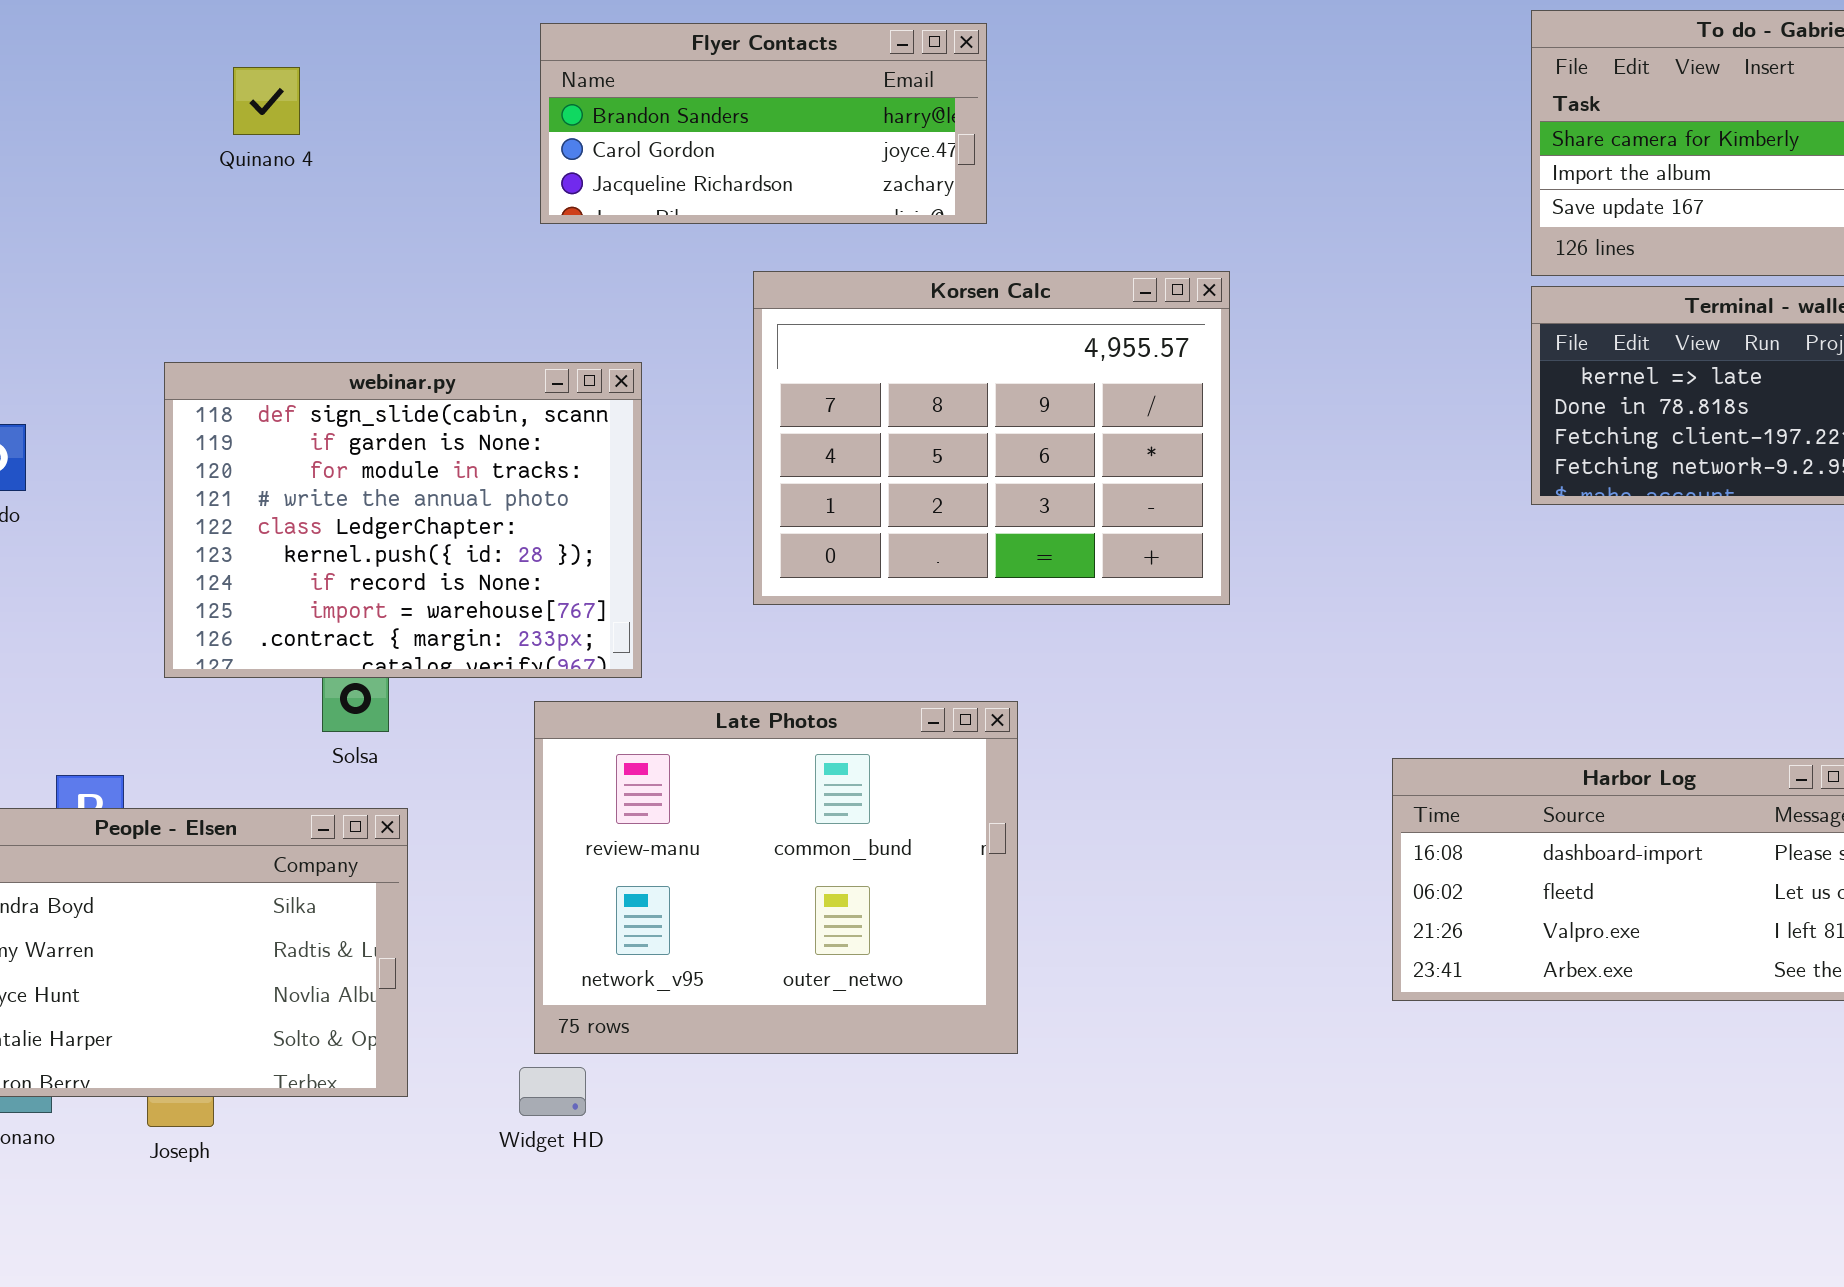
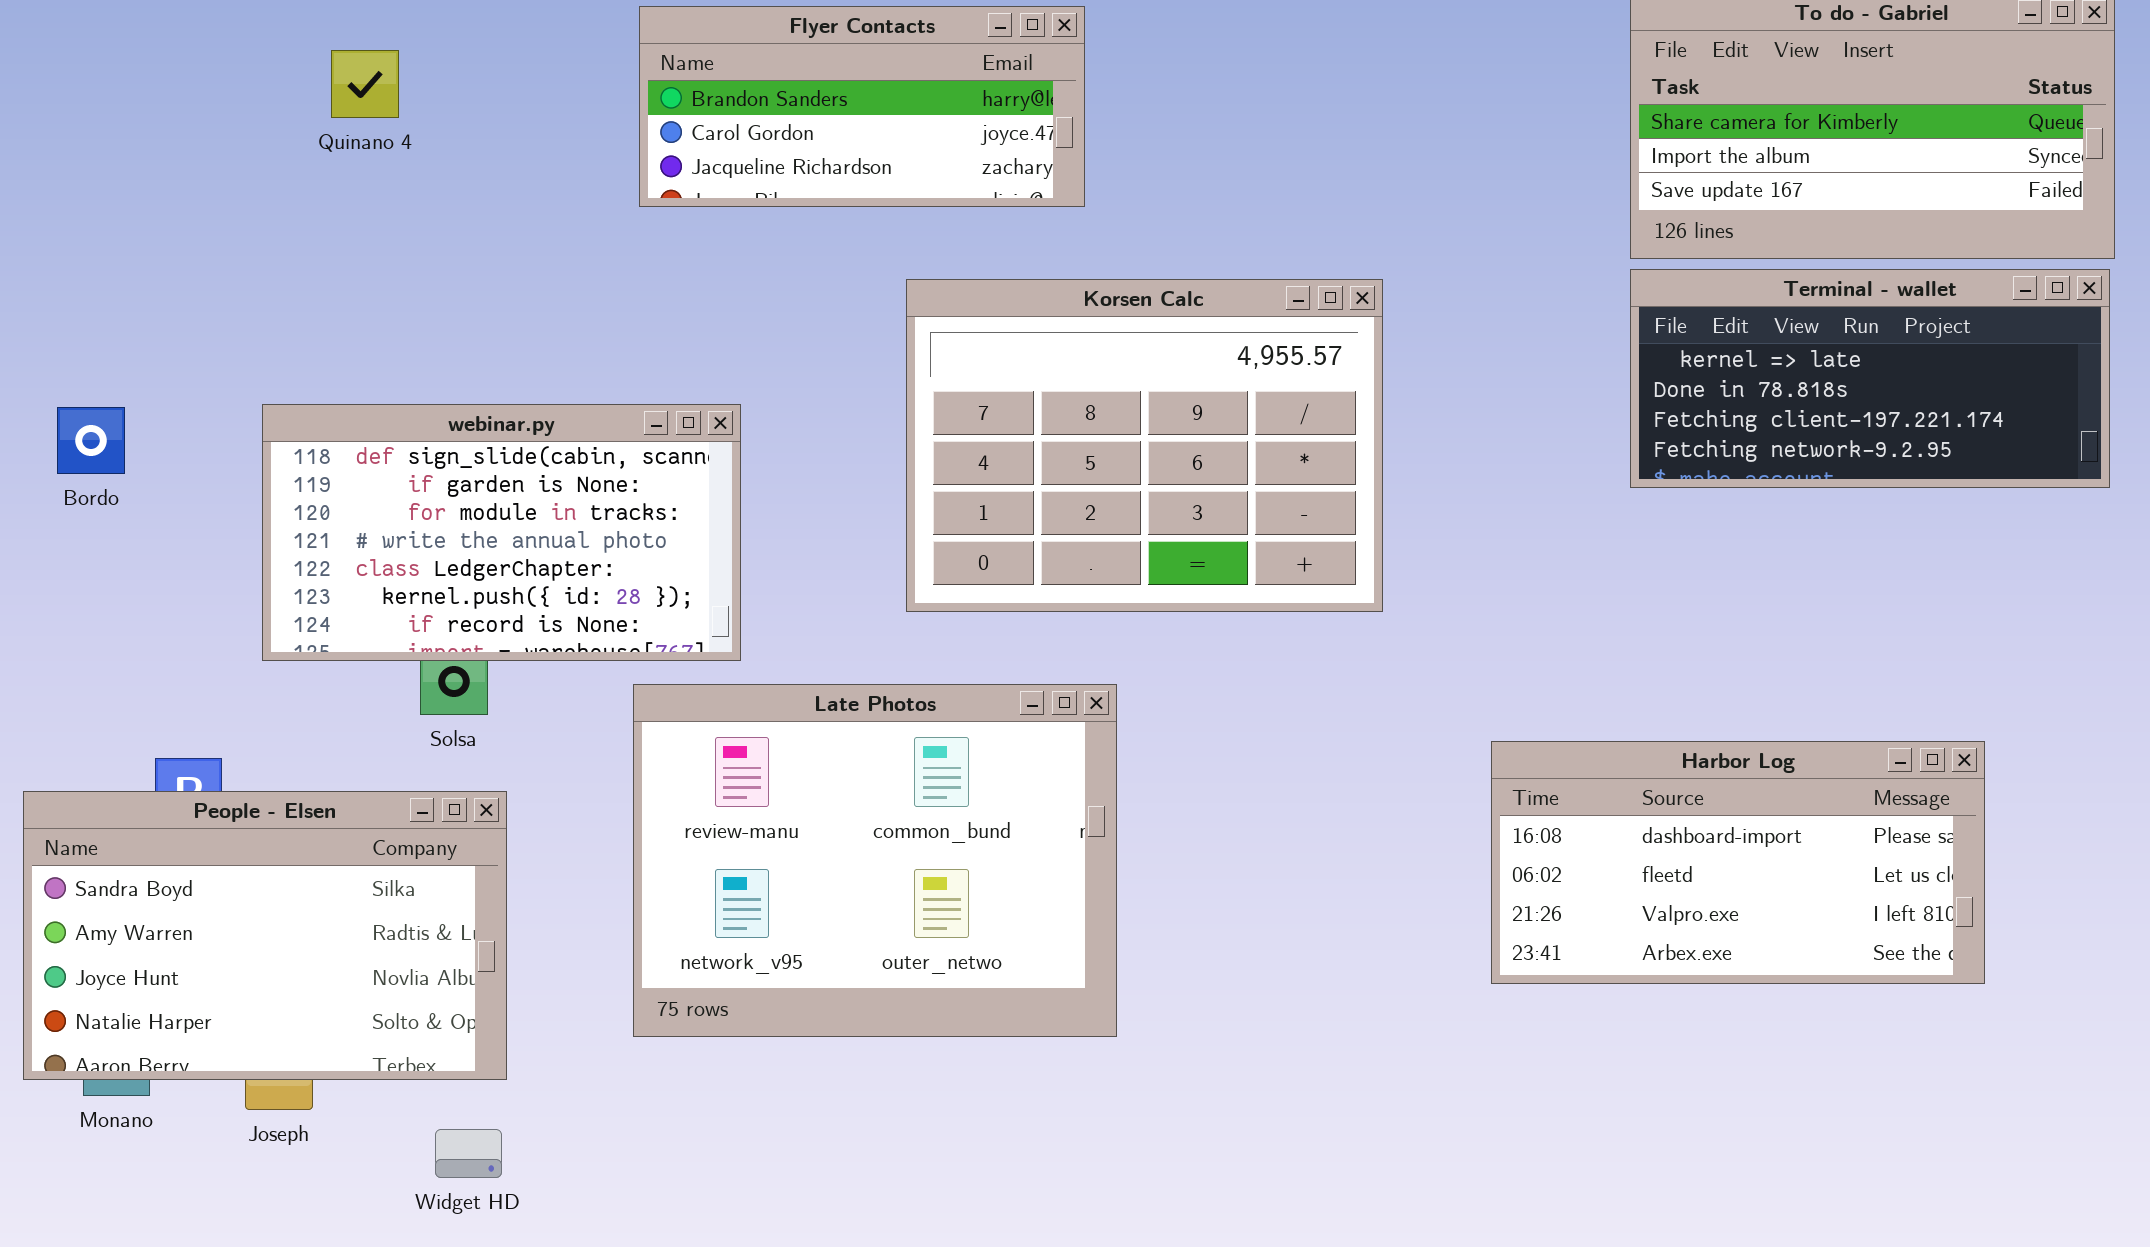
Korsen Calc: [753,271,1230,605] -> [906,279,1383,612], moved
webinar.py: [164,362,642,678] -> [262,404,741,661], resized
Widget HD: [519,1067,586,1116] -> [435,1129,502,1178], moved

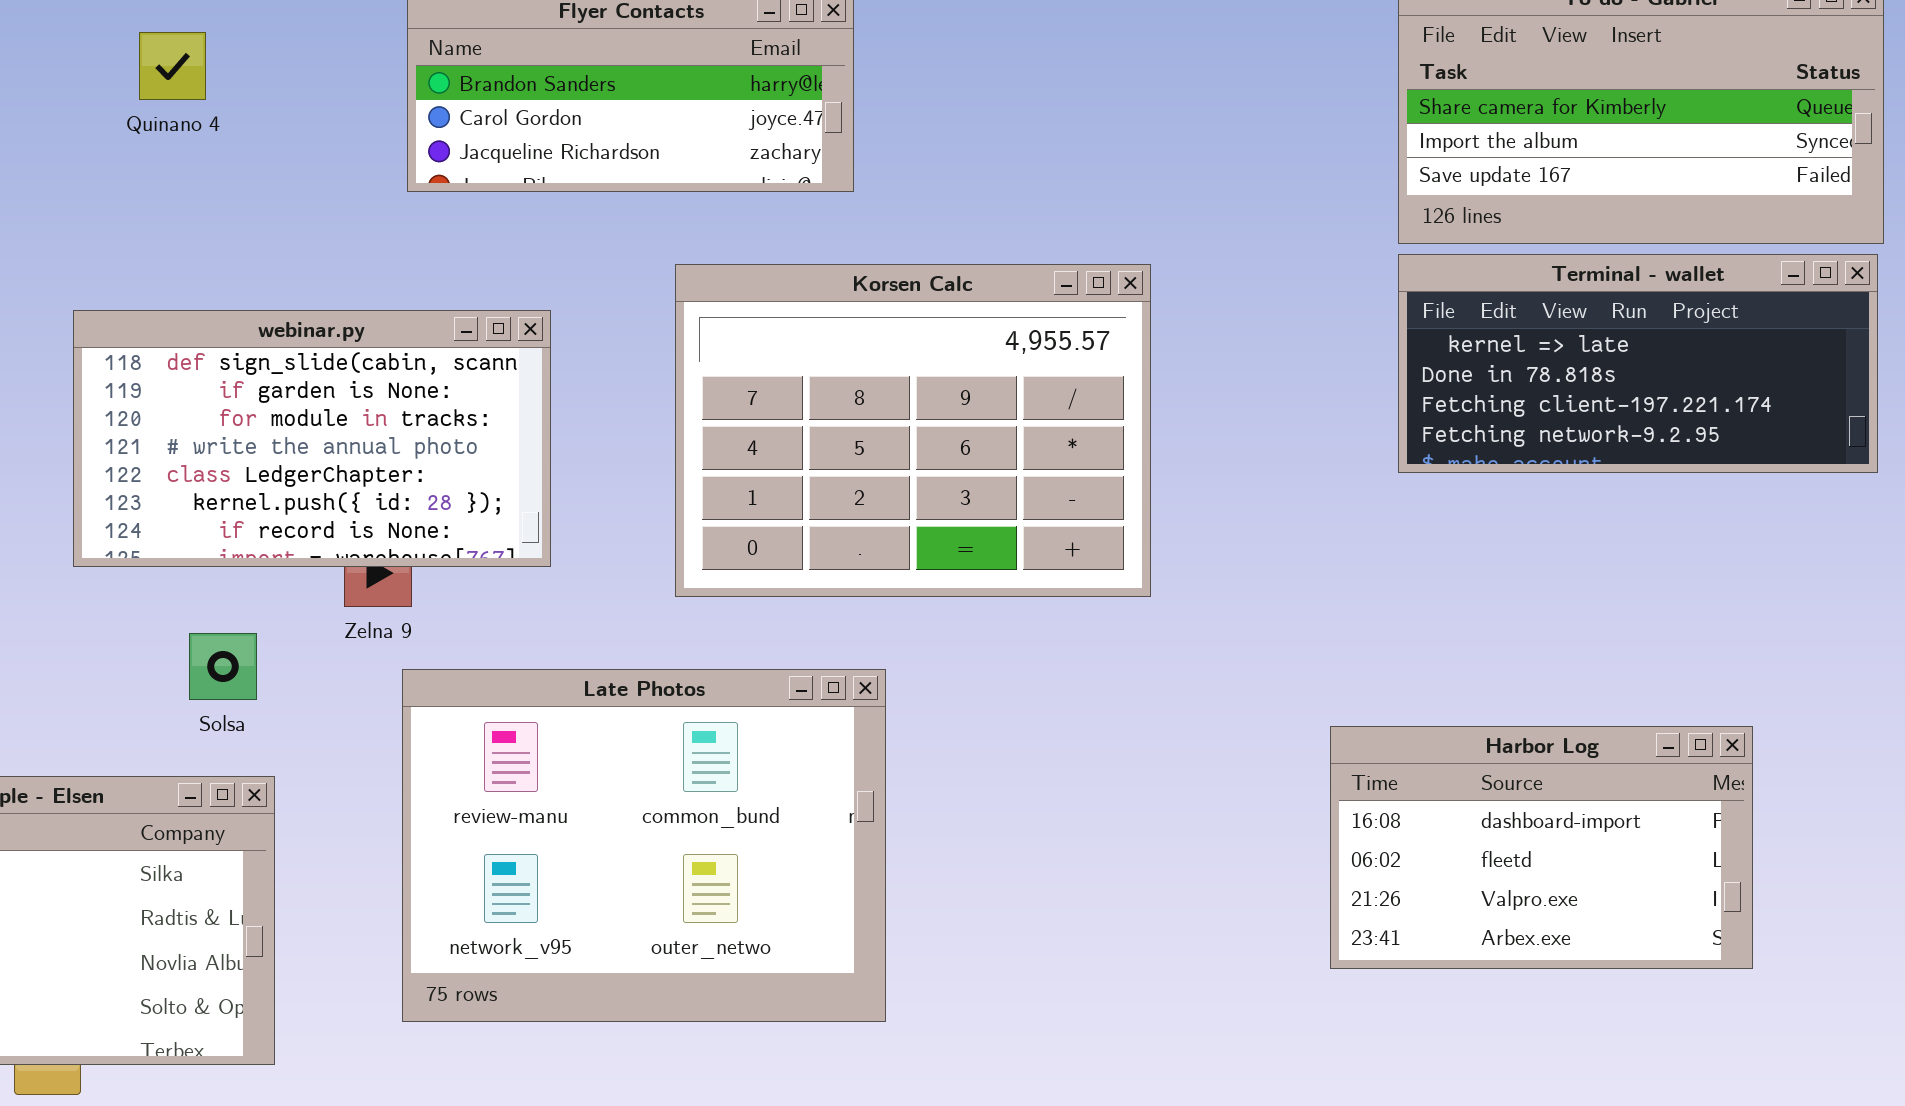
Quinano 4: [331,50,399,118] -> [139,32,206,100], moved
webinar.py: [262,404,741,661] -> [73,310,551,567], moved
Harbor Log: [1491,741,1985,984] -> [1330,726,1753,969], resized

